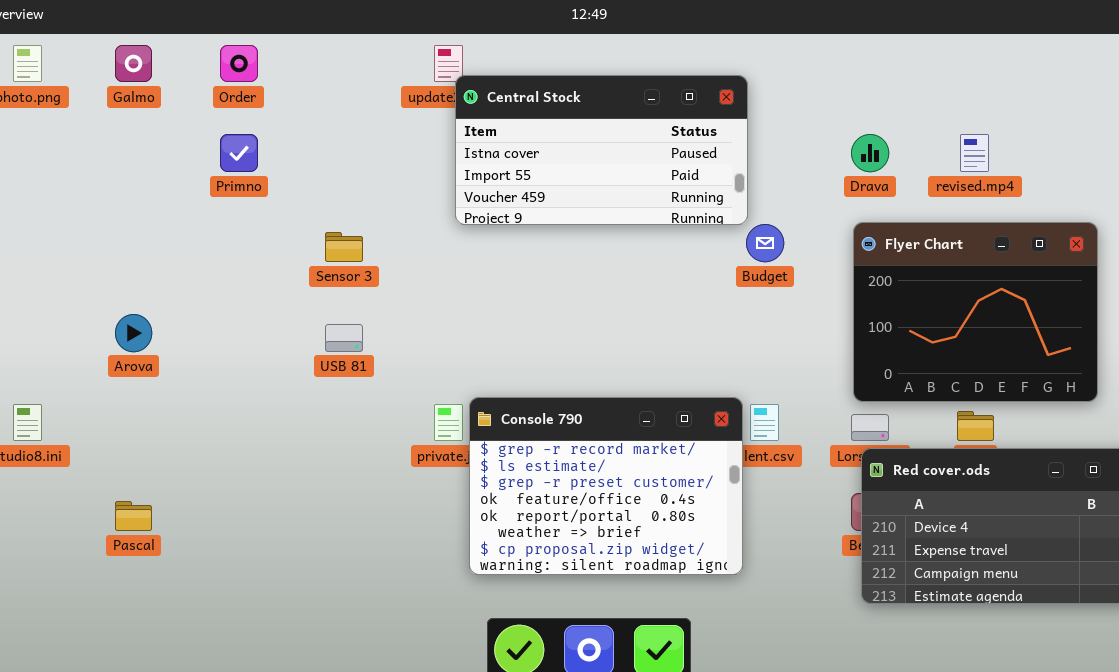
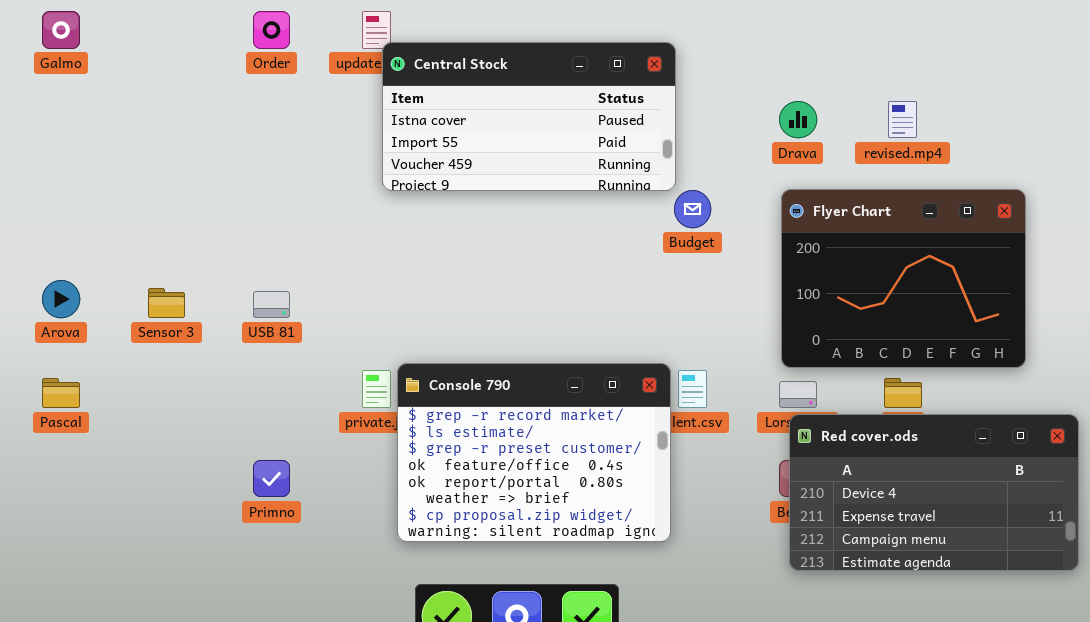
Order: [220,45,258,82] -> [253,11,290,49], moved
Primno: [220,134,258,172] -> [253,460,290,497], moved
Sensor 3: [325,232,363,262] -> [148,288,185,318], moved
Pascal: [115,501,152,531] -> [42,378,80,408], moved

